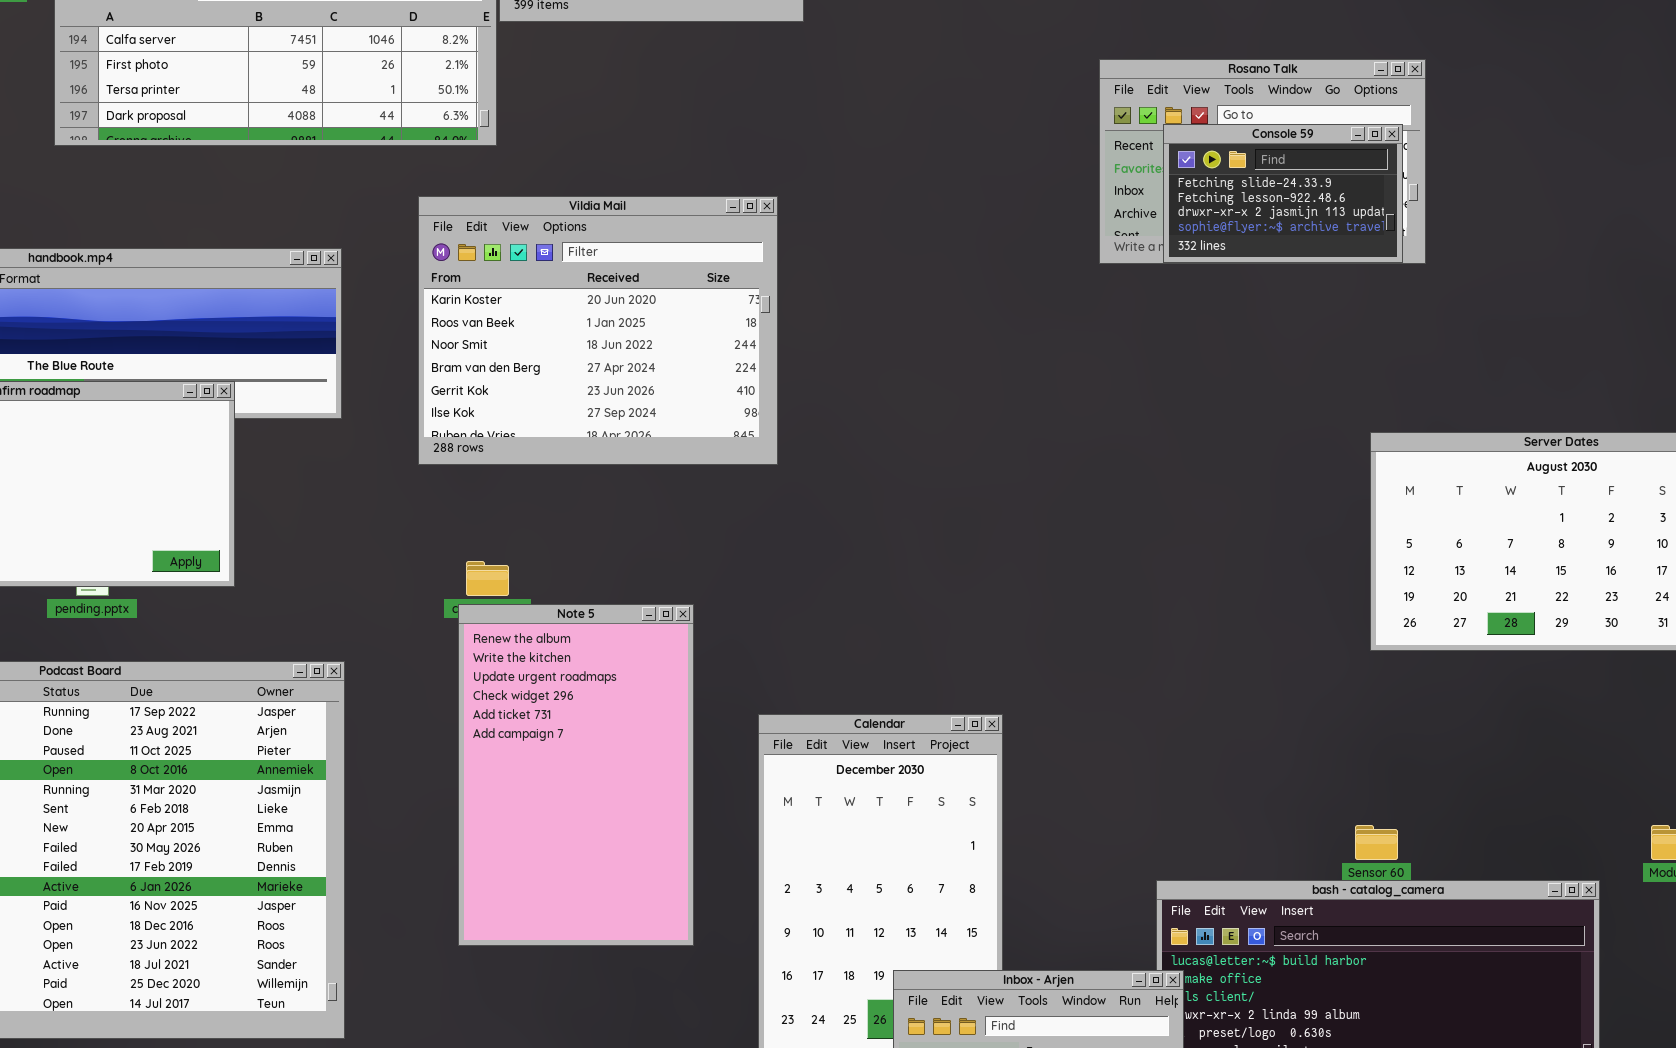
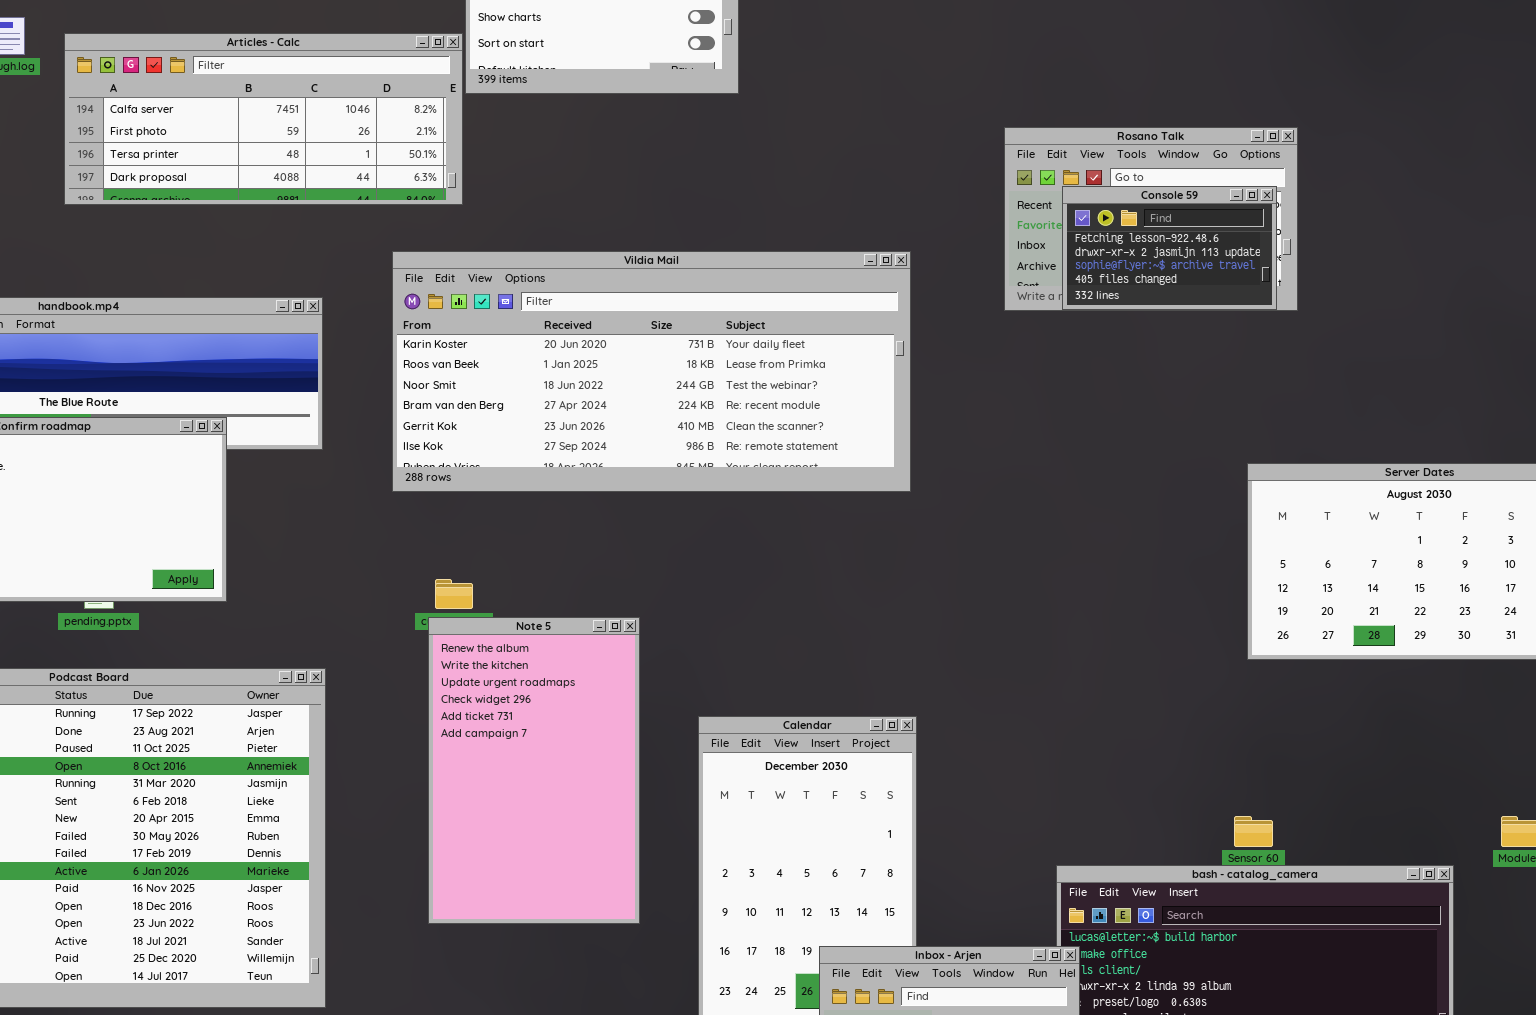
Console 59: [1163,124,1403,263] -> [1062,186,1277,310], scrolled down 1 row
Vildia Mail: [418,196,778,465] -> [392,251,911,492], resized

